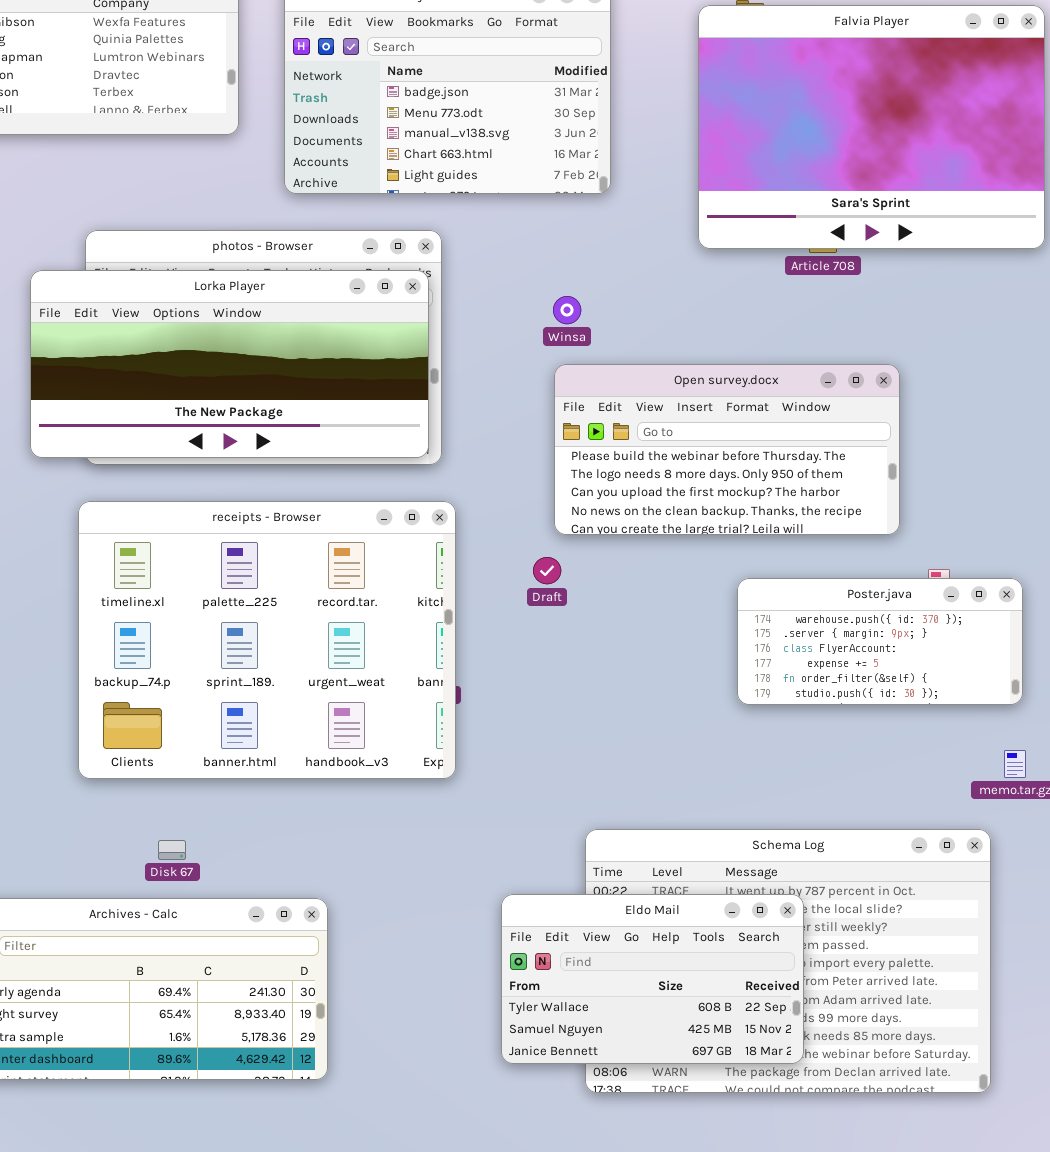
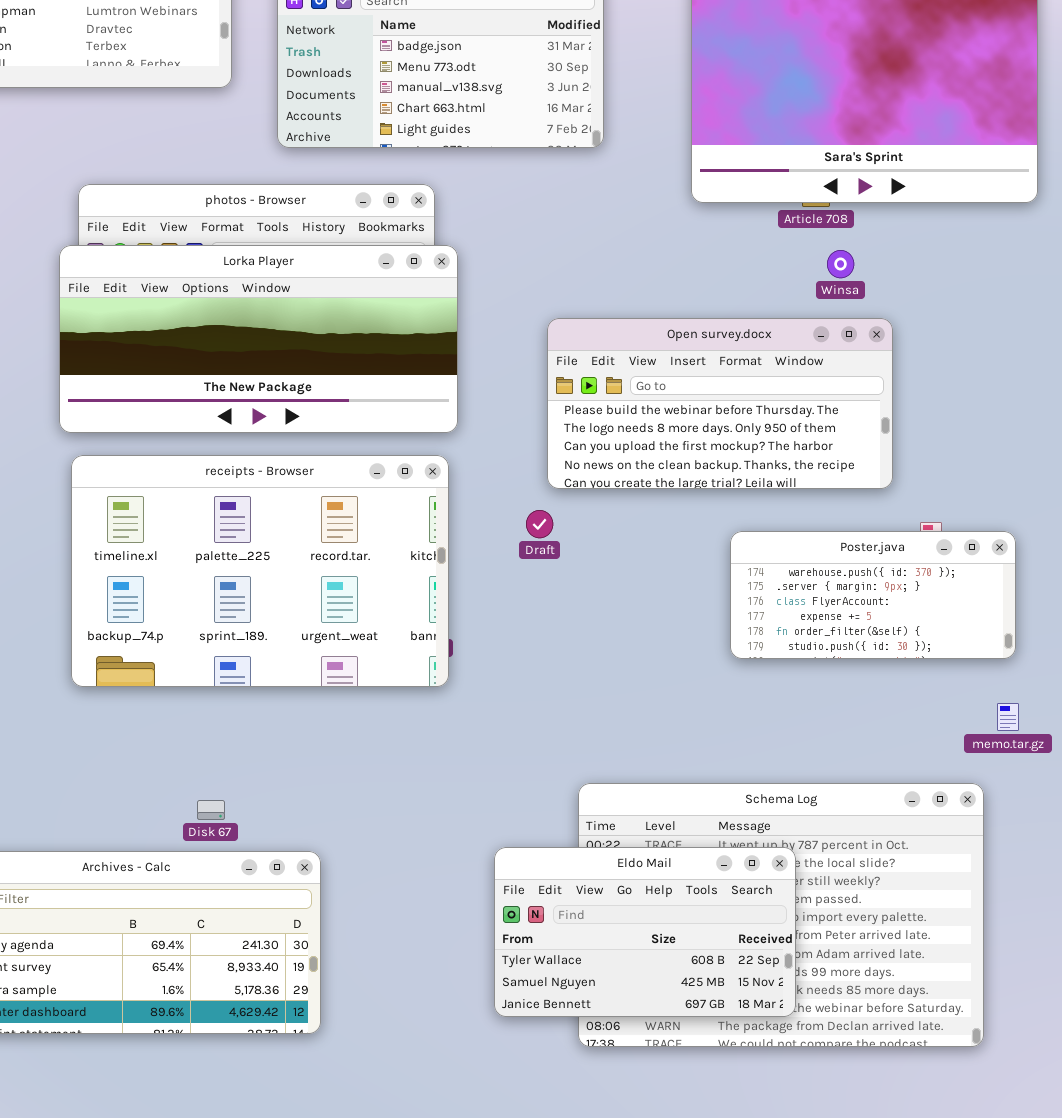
Lorka Player: [30,270,429,458] -> [59,245,458,433], moved
Winsa: [553,296,581,324] -> [827,250,854,278], moved
receipts - Browser: [78,501,456,779] -> [71,455,449,687], resized
Disk 67: [158,840,186,860] -> [197,800,225,820], moved

